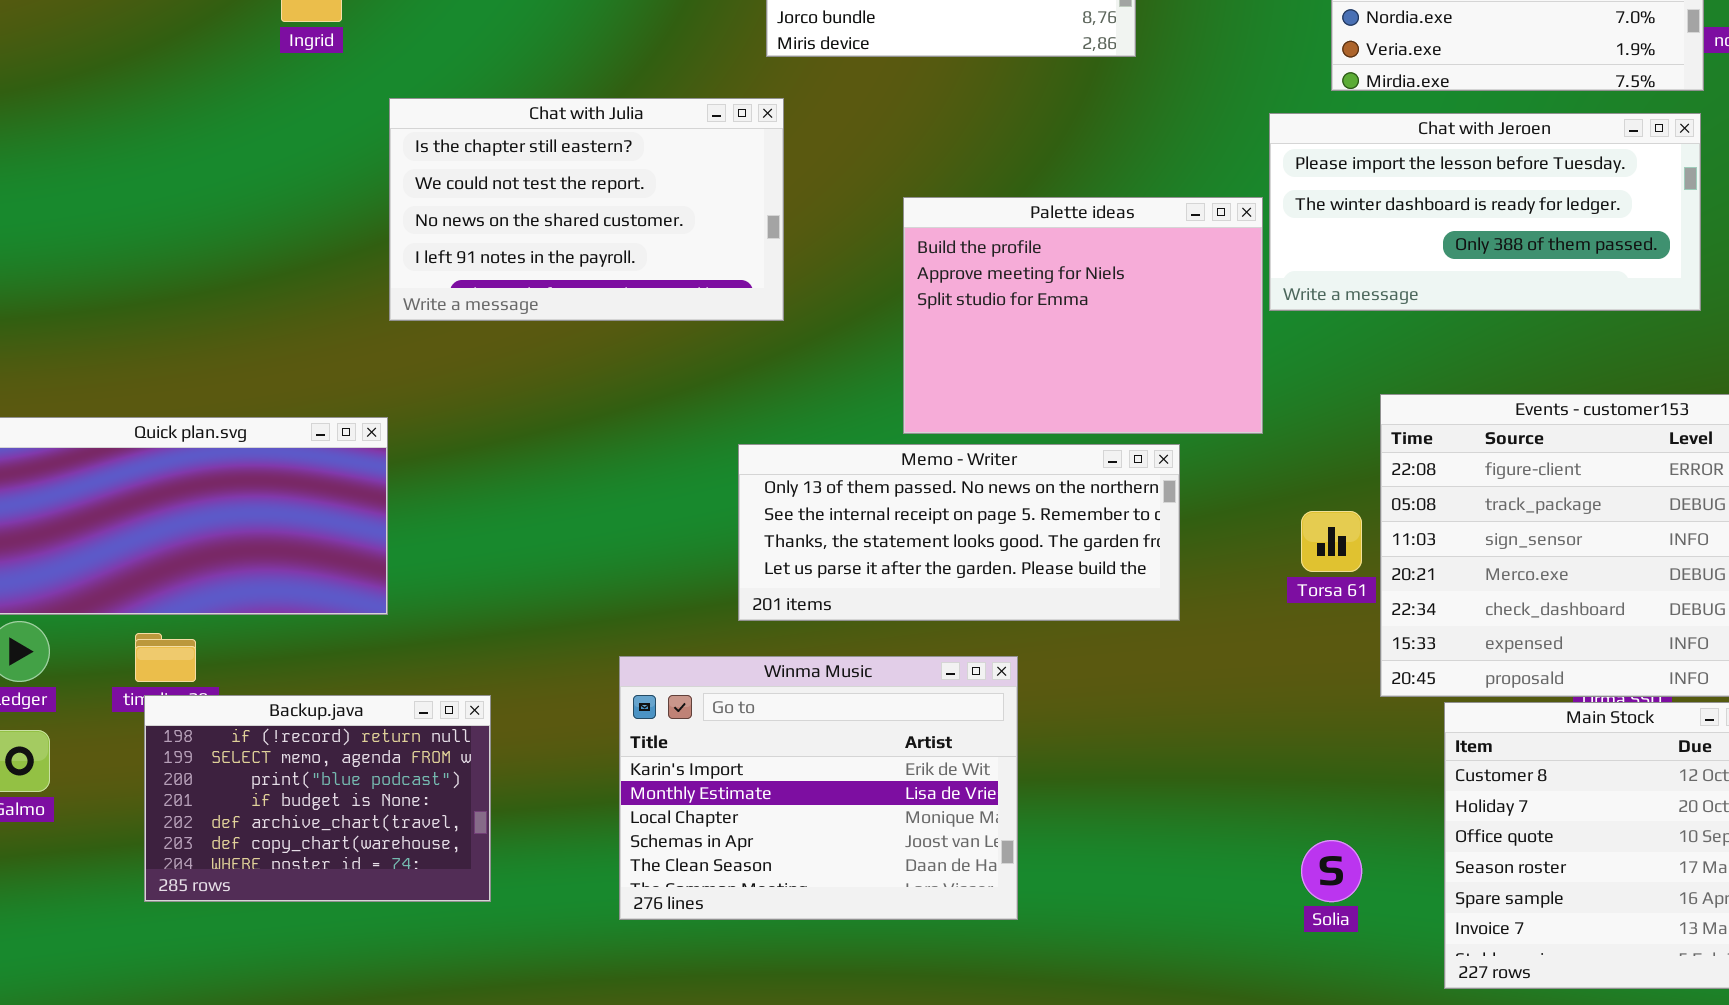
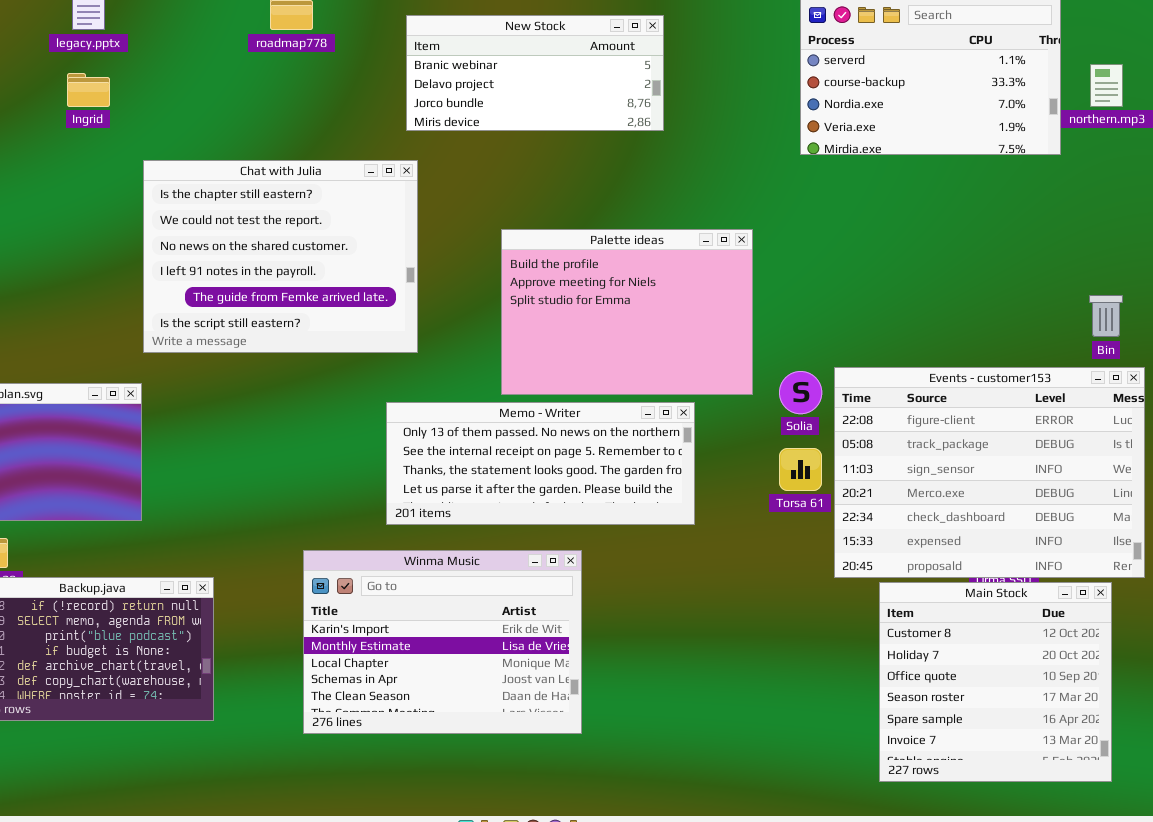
Chat with Julia: [389,98,784,321] -> [143,160,418,353], resized
Chat with Jeroen: [1269,113,1701,311] -> none, closed
Solia: [1301,840,1362,902] -> [779,371,822,414], moved

